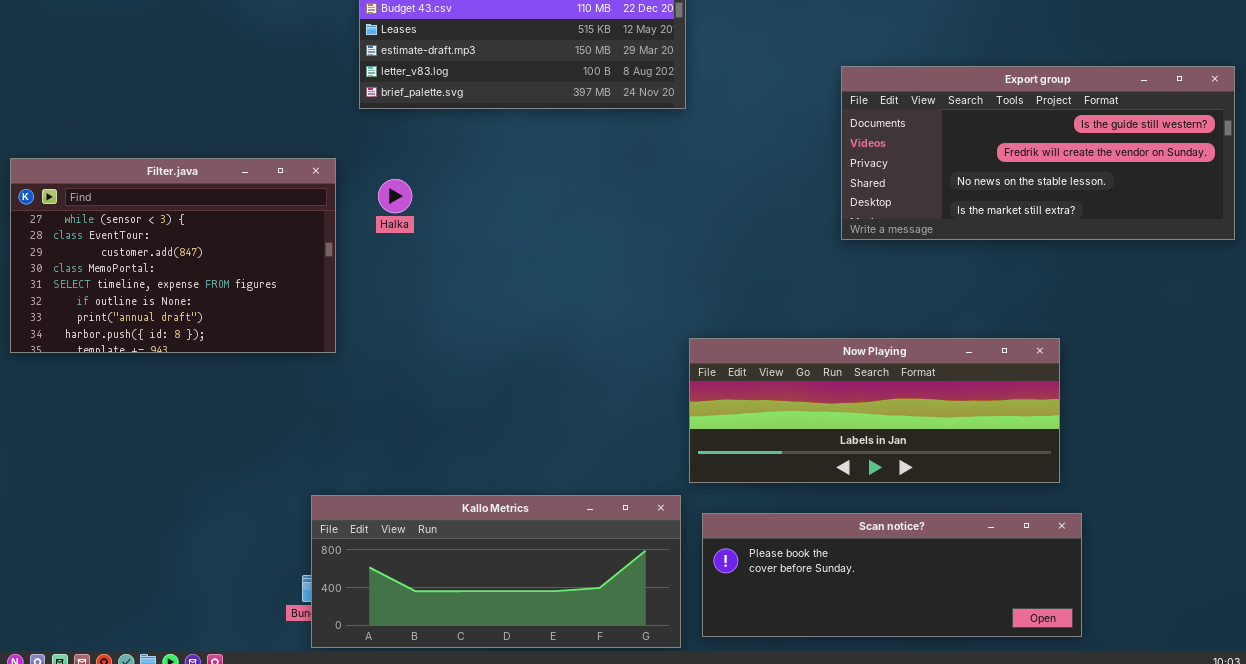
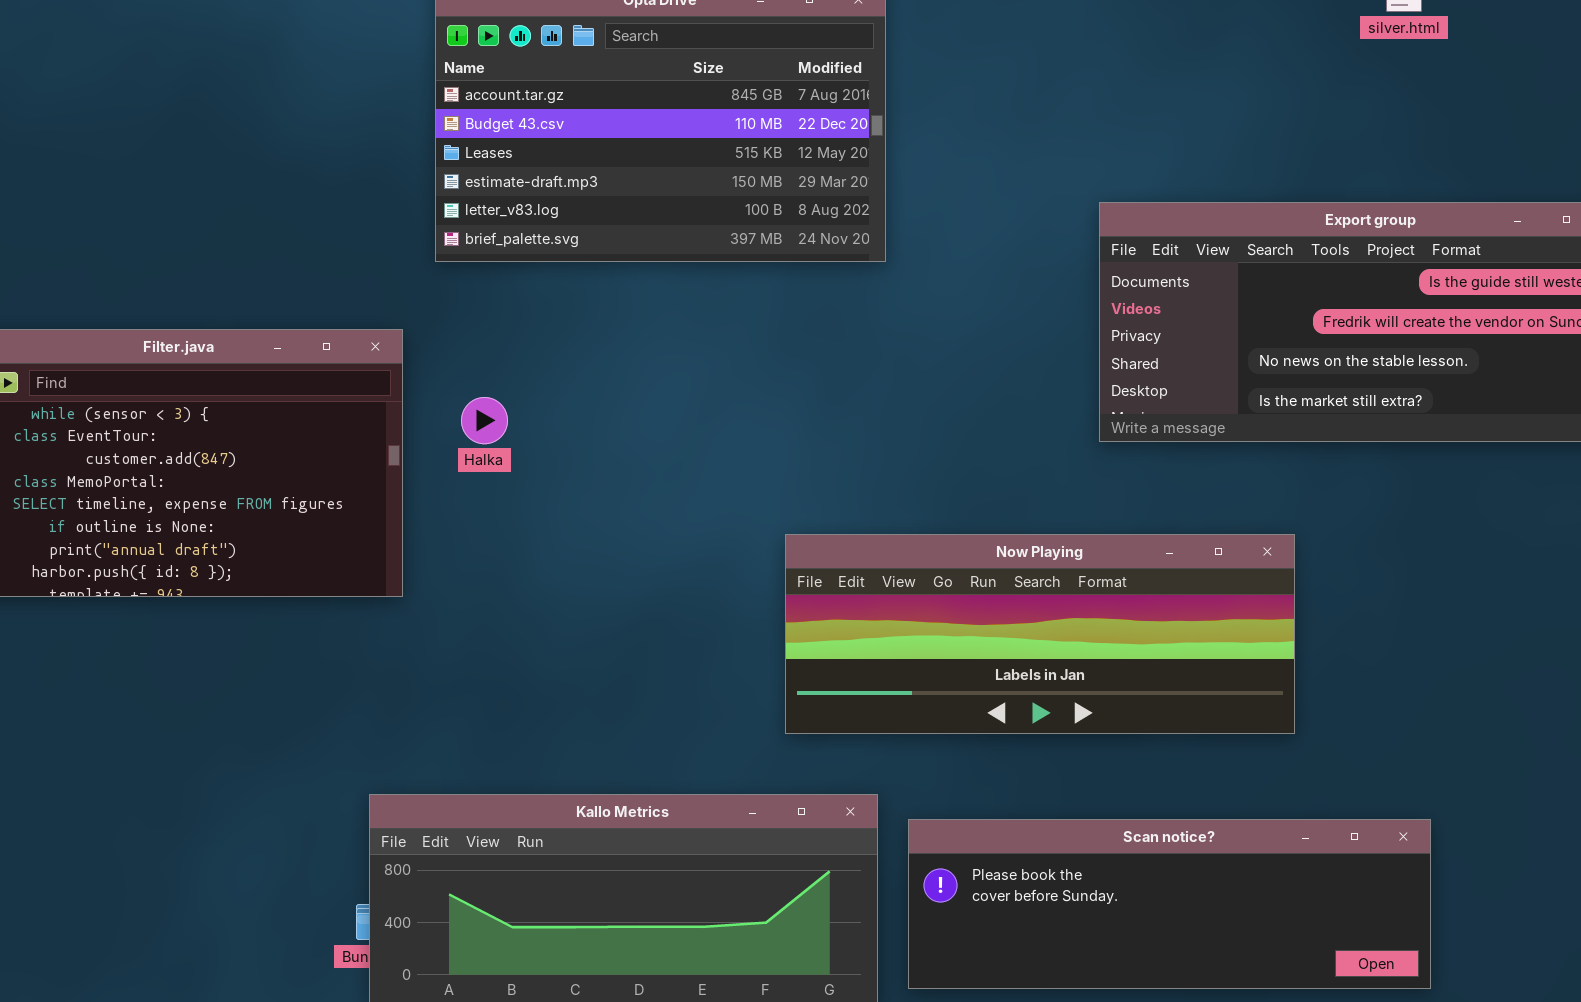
Halka: [378,179,412,213] -> [461,397,508,444], moved
Now Playing: [689,338,1060,483] -> [785,534,1295,734], moved

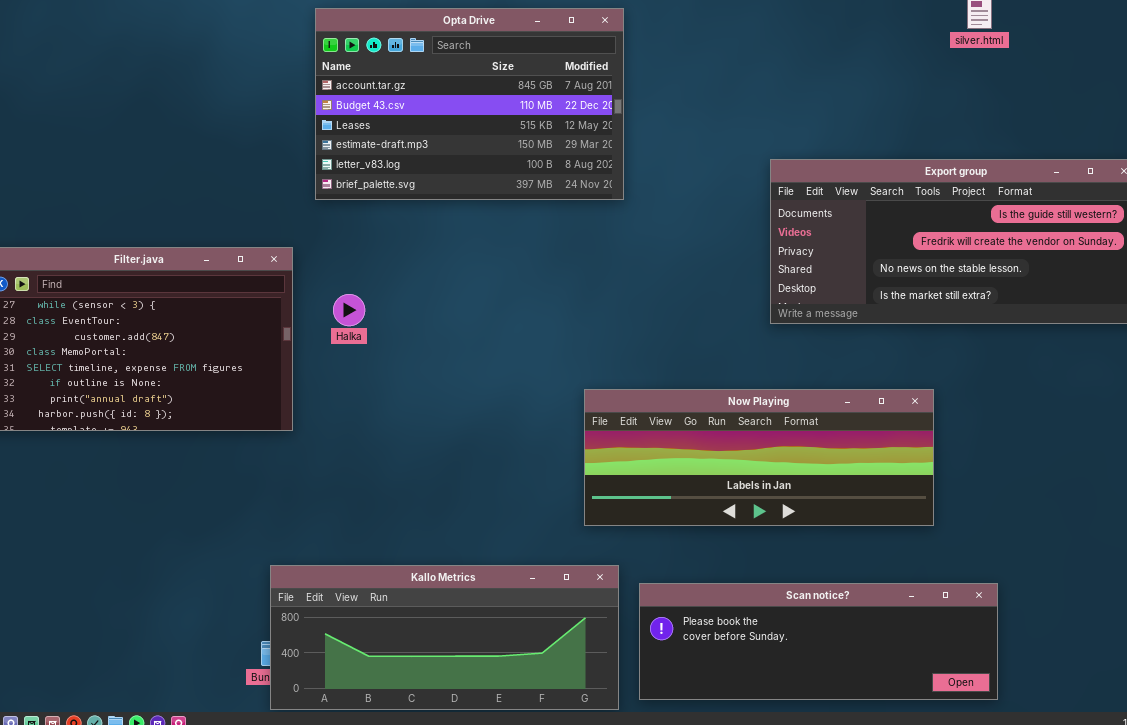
Now Playing: [785,534,1295,734] -> [584,389,934,526], moved

